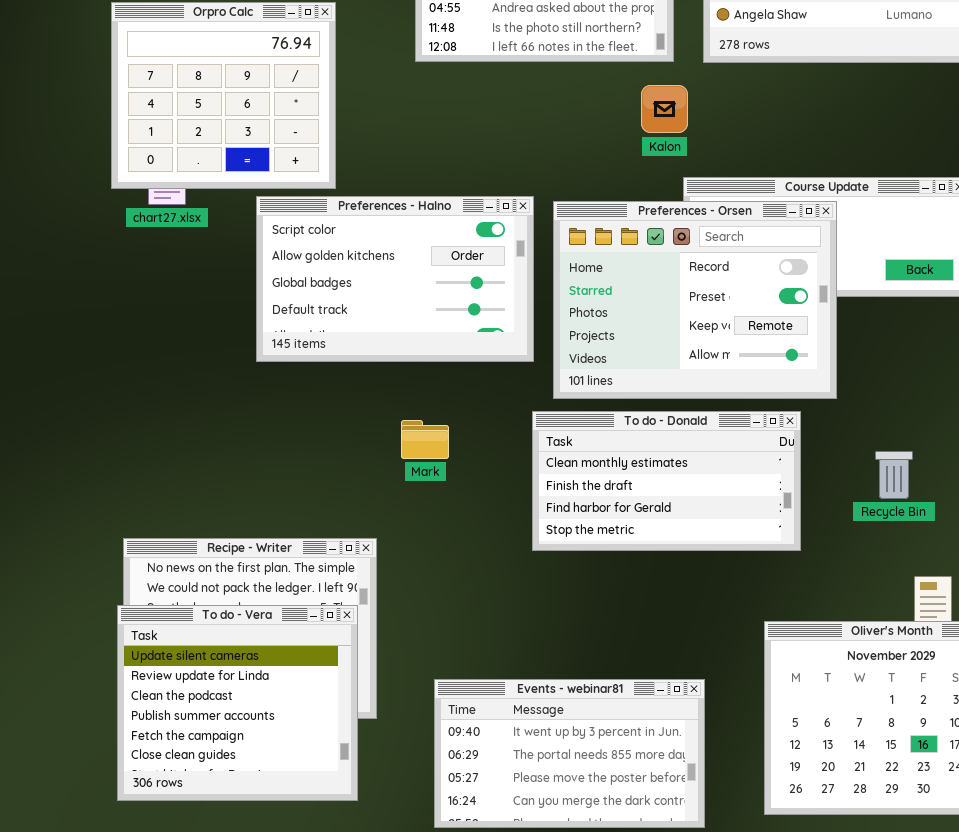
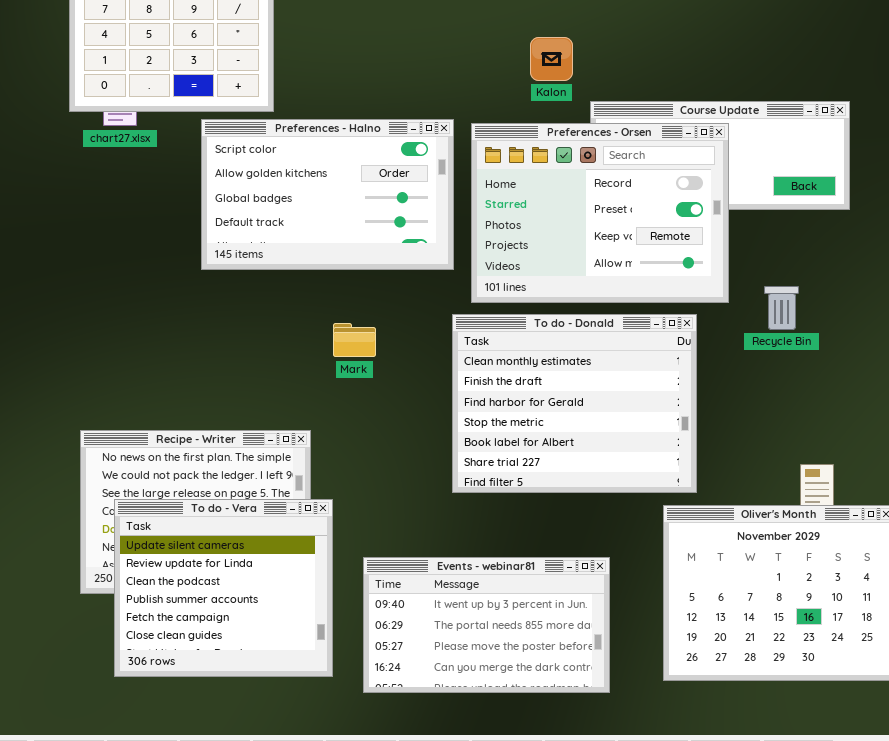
Kalon: [641,85,688,133] -> [530,37,573,81], moved
To do - Donald: [532,411,801,551] -> [452,314,697,493], resized
Recycle Bin: [875,451,913,499] -> [764,286,799,330], moved
To do - Vera: [117,605,358,801] -> [114,499,333,677], moved

